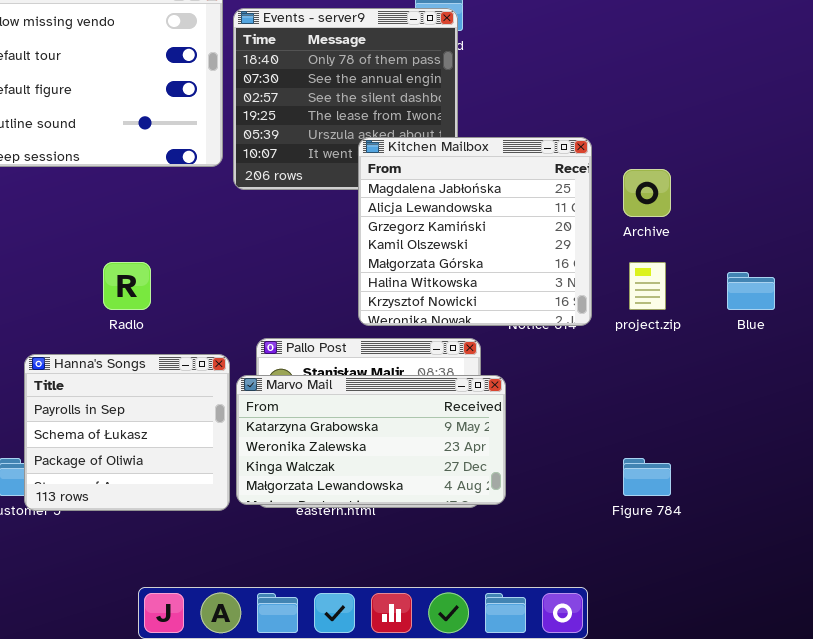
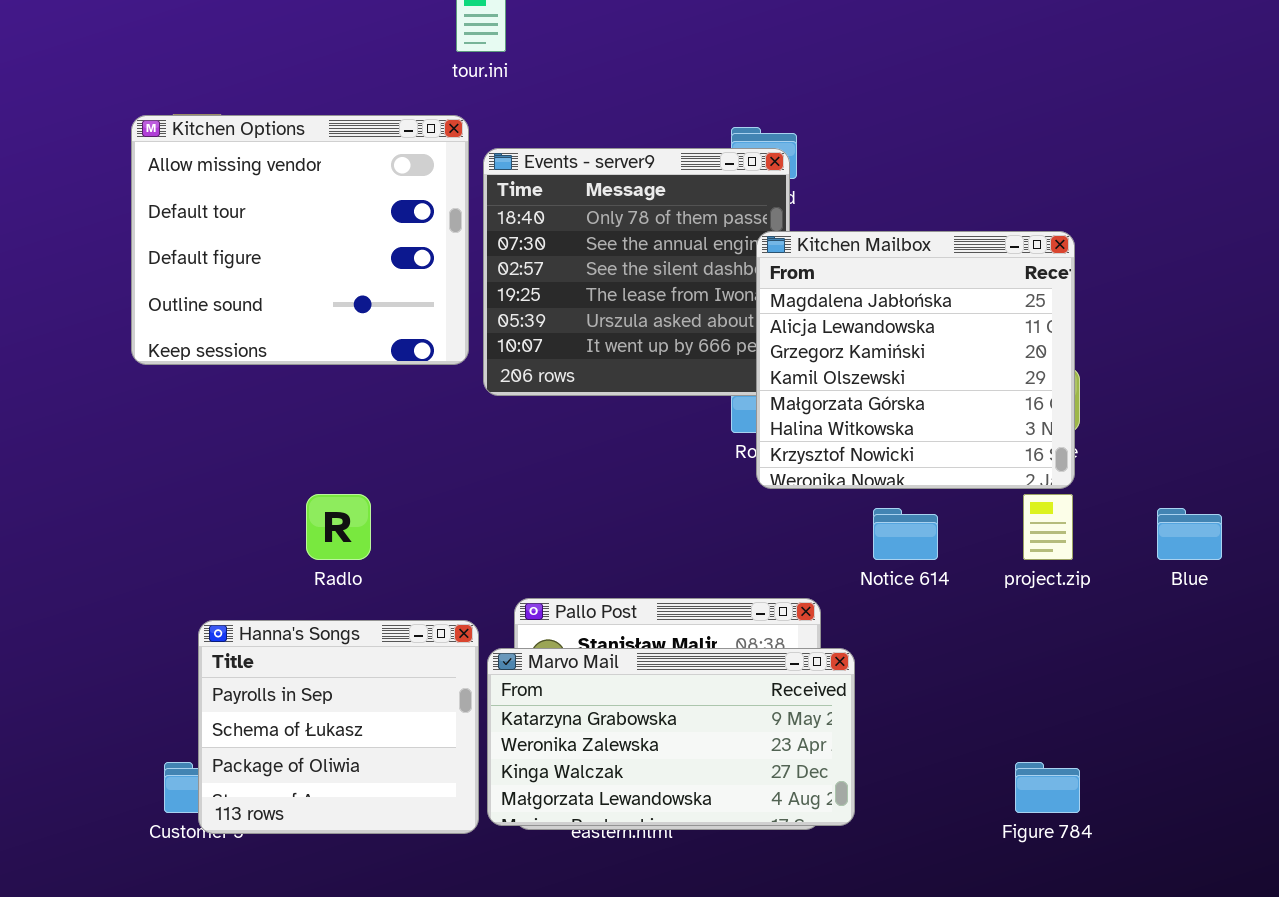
Kitchen Mailbox: [358,137,592,326] -> [756,231,1075,489], moved

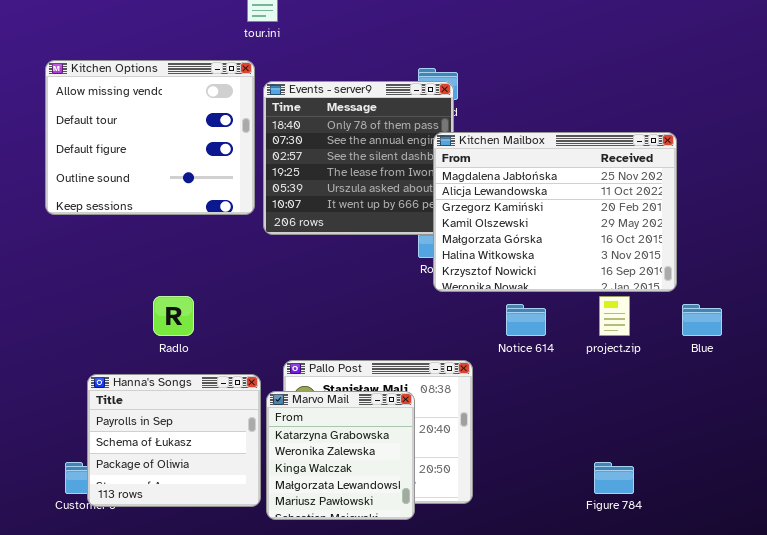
Kitchen Mailbox: [756,231,1075,489] -> [433,132,677,292], resized
Marvo Mail: [487,648,855,826] -> [266,391,415,520], resized

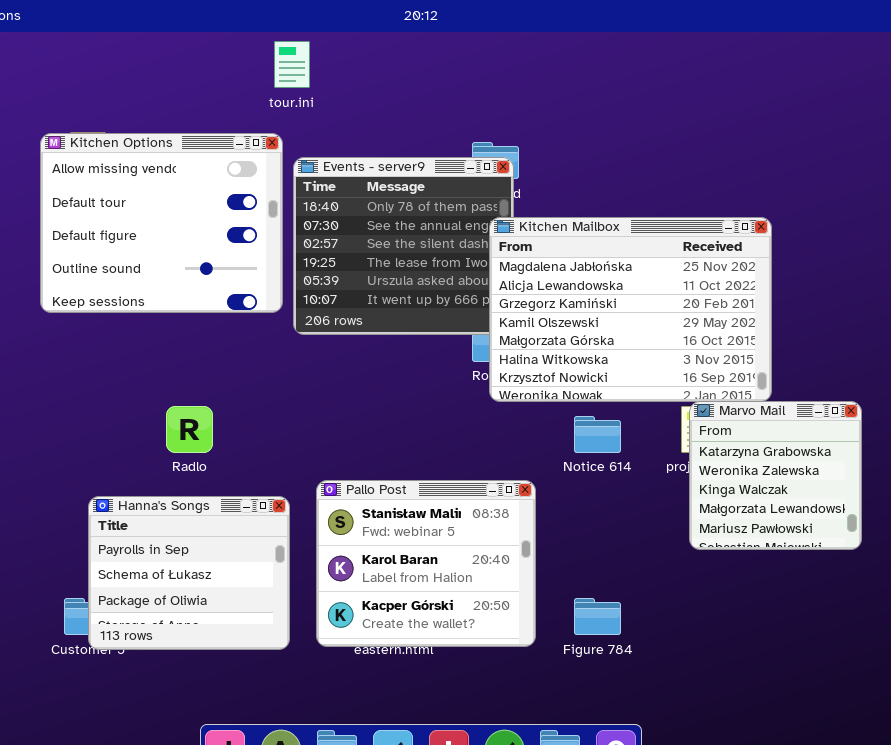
Marvo Mail: [266,391,415,520] -> [689,401,862,550], moved
Figure 784: [594,462,634,494] -> [574,598,621,635], moved

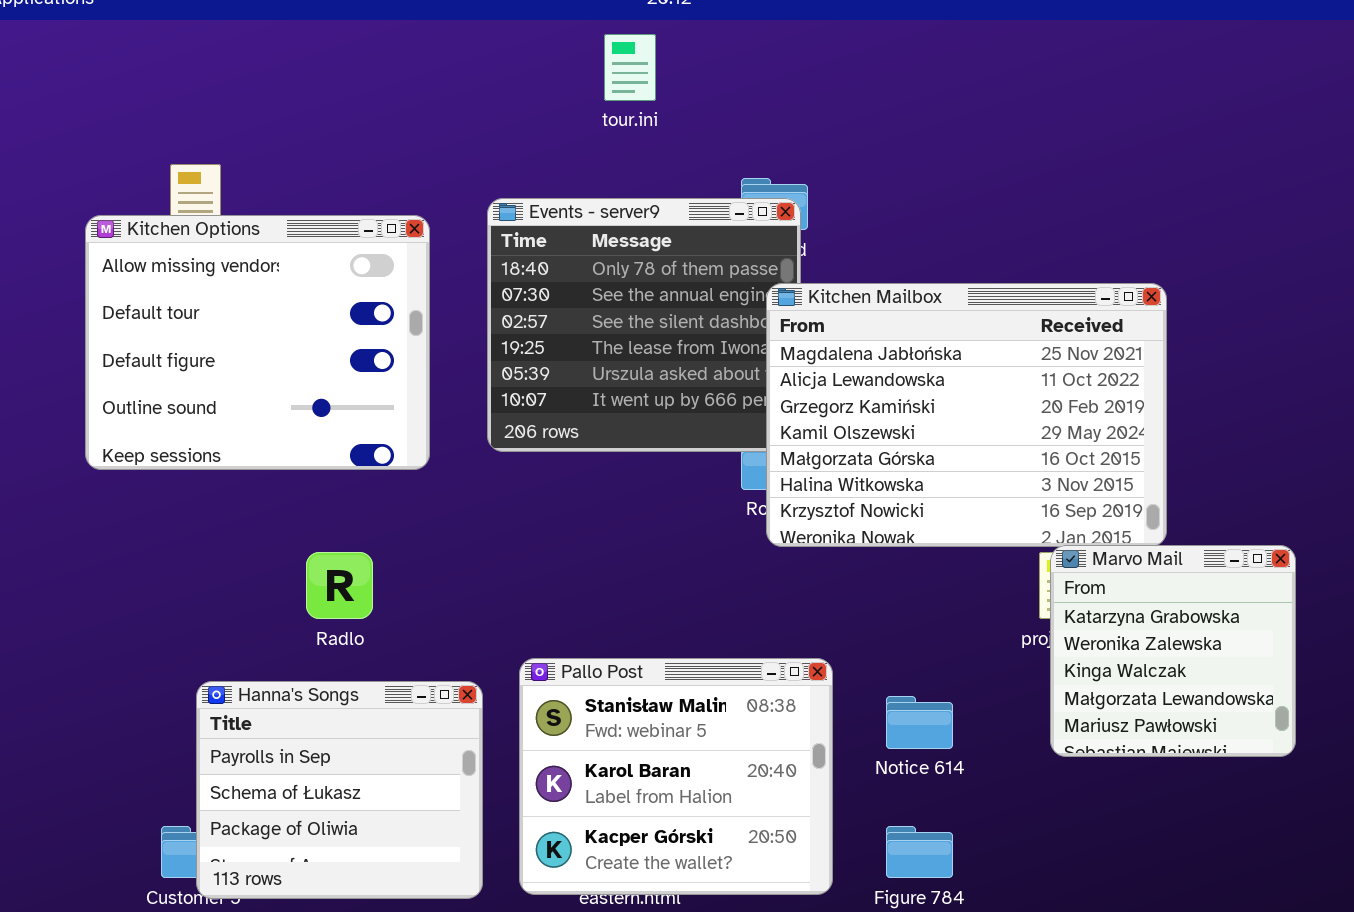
tour.ini: [274,41,310,88] -> [604,34,656,101], moved
Kitchen Options: [40,133,283,313] -> [85,215,430,470], moved
Notice 614: [574,416,621,453] -> [886,696,953,749], moved

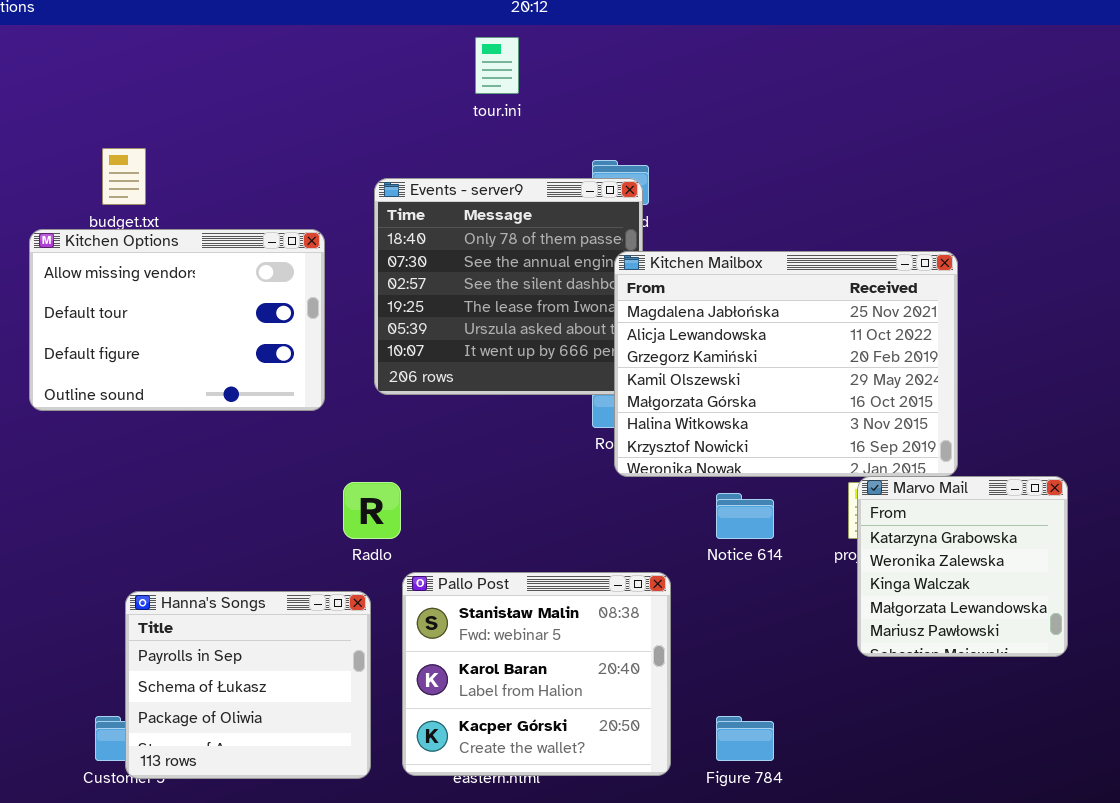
Kitchen Options: [85,215,430,470] -> [29,229,325,411], resized
Radlo: [306,552,373,619] -> [343,482,401,539], moved
Notice 614: [886,696,953,749] -> [716,493,774,539], moved

